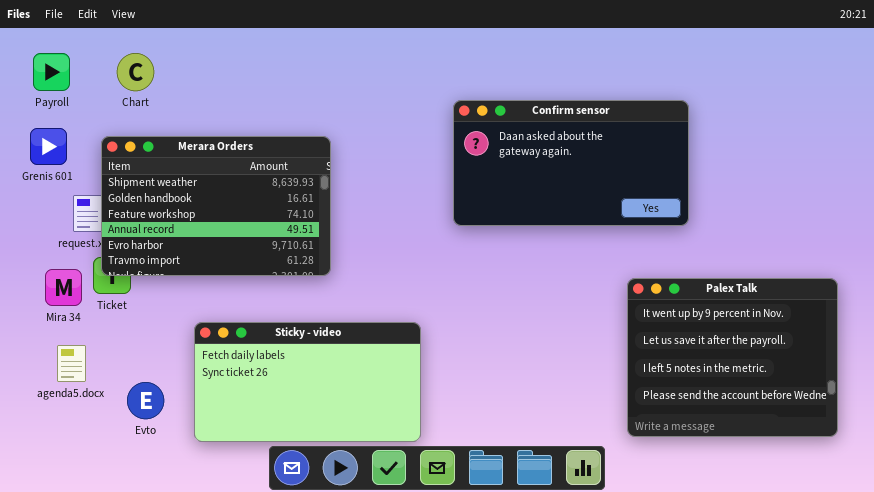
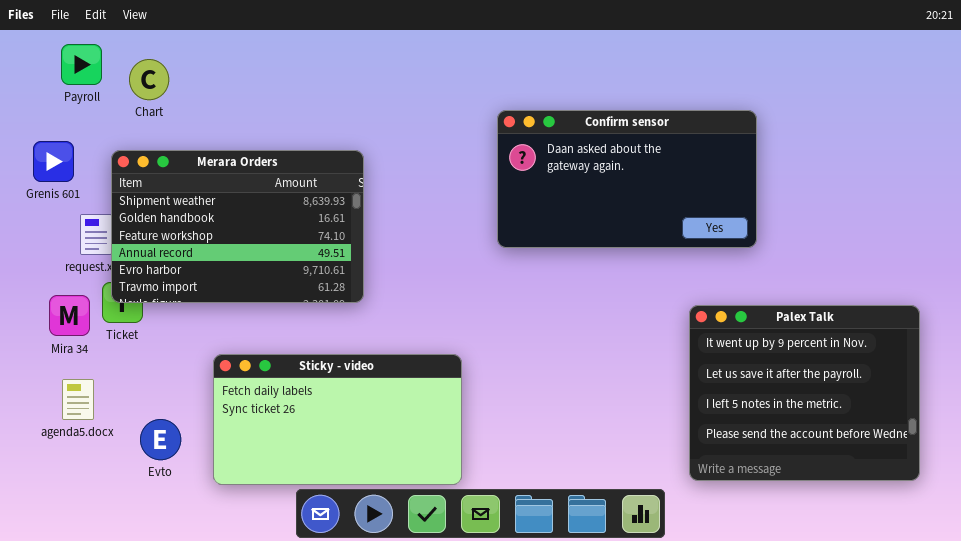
Payroll: [33,53,70,91] -> [61,44,102,85], moved

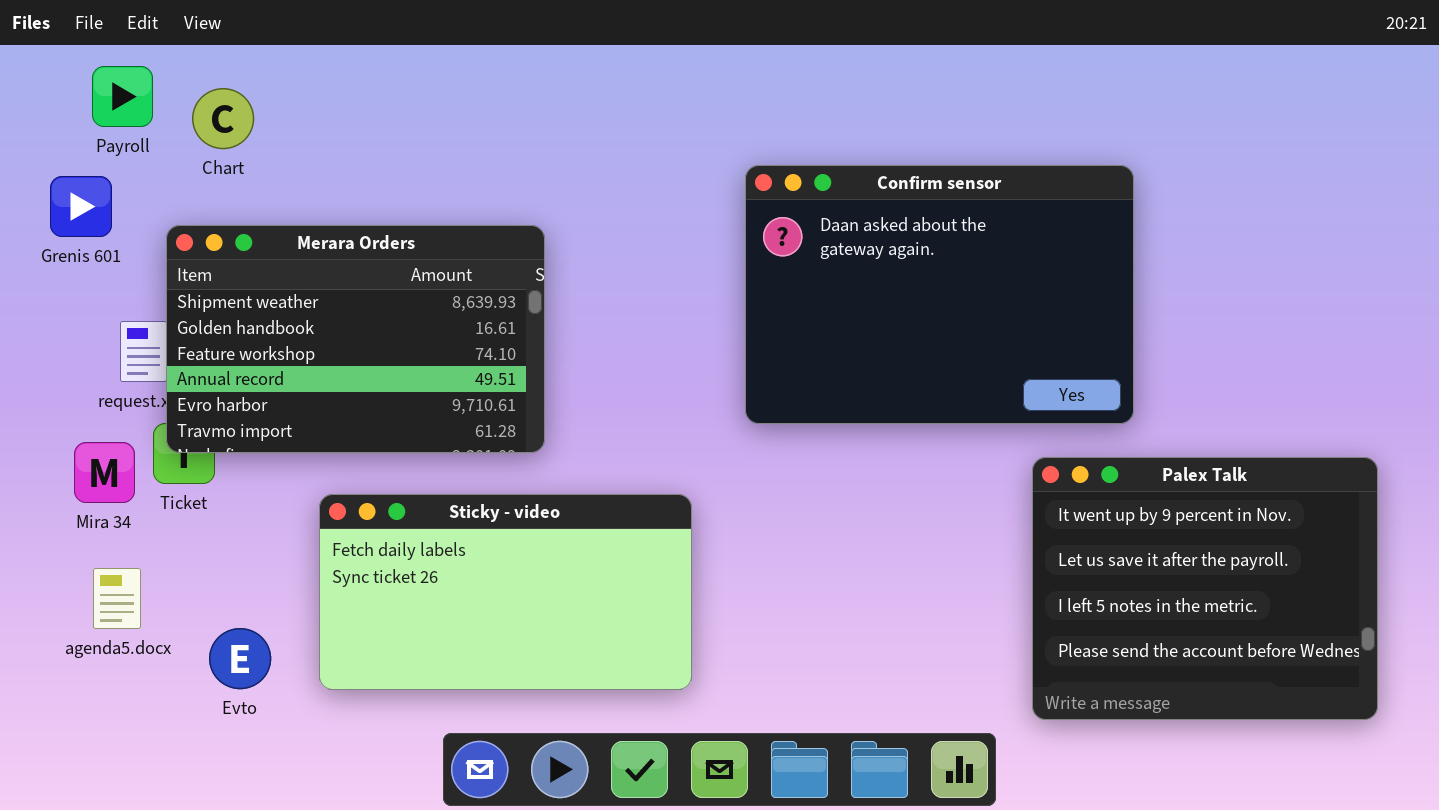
Confirm sensor: [497,110,757,248] -> [745,165,1134,424], resized
Grenis 601: [33,141,74,182] -> [50,176,112,237], moved
Sticky - video: [213,354,462,485] -> [319,494,692,690], moved

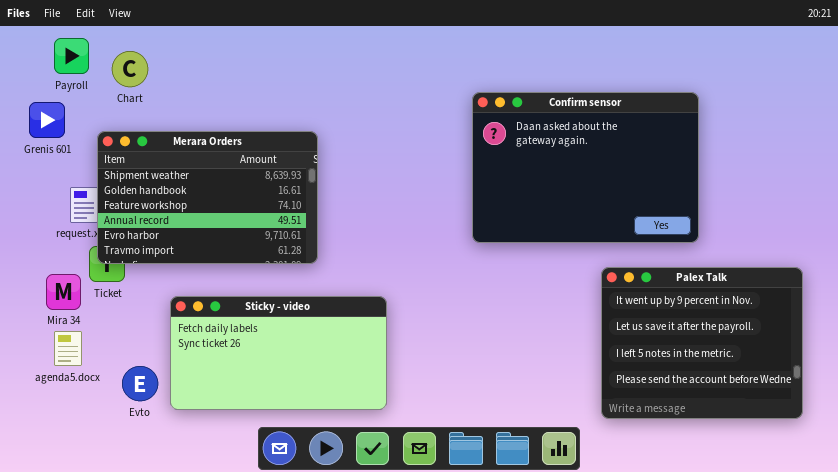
Confirm sensor: [745,165,1134,424] -> [472,92,699,243], moved
Mira 34: [74,442,135,503] -> [46,274,81,310], moved
Sticky - video: [319,494,692,690] -> [170,296,387,410], moved

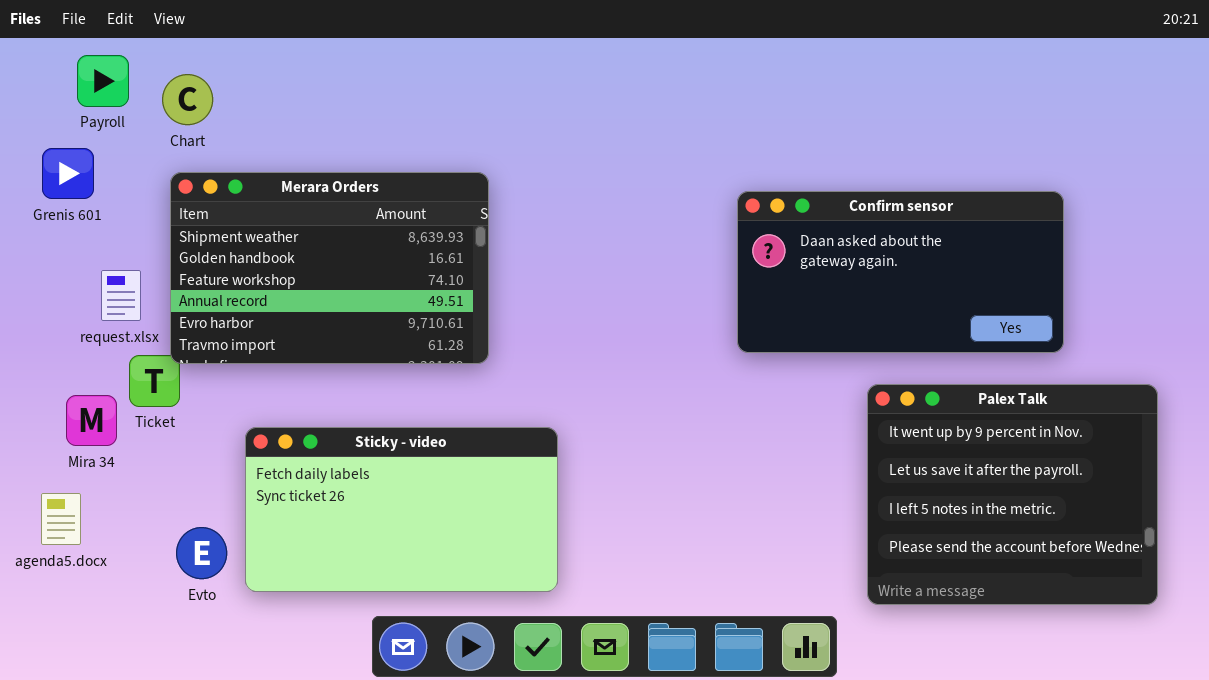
Confirm sensor: [472,92,699,243] -> [737,191,1064,353], moved, resized
Merara Orders: [97,131,318,264] -> [170,172,489,364], moved
agenda5.docx: [54,331,82,366] -> [41,493,81,545], moved

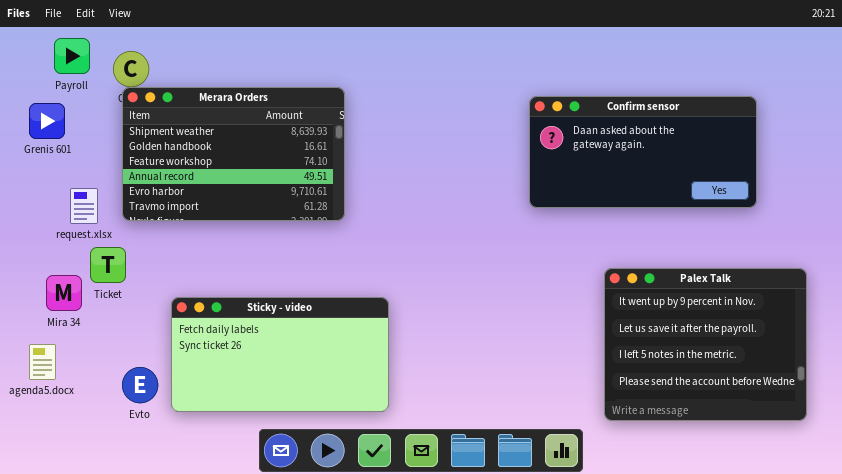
Merara Orders: [170,172,489,364] -> [122,87,345,221], moved
Confirm sensor: [737,191,1064,353] -> [529,96,757,208], moved

